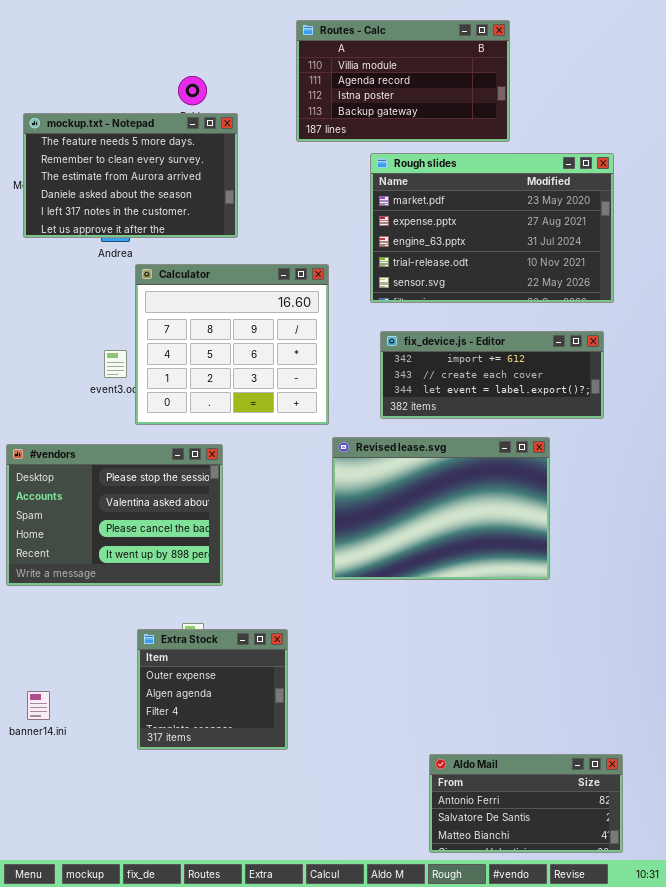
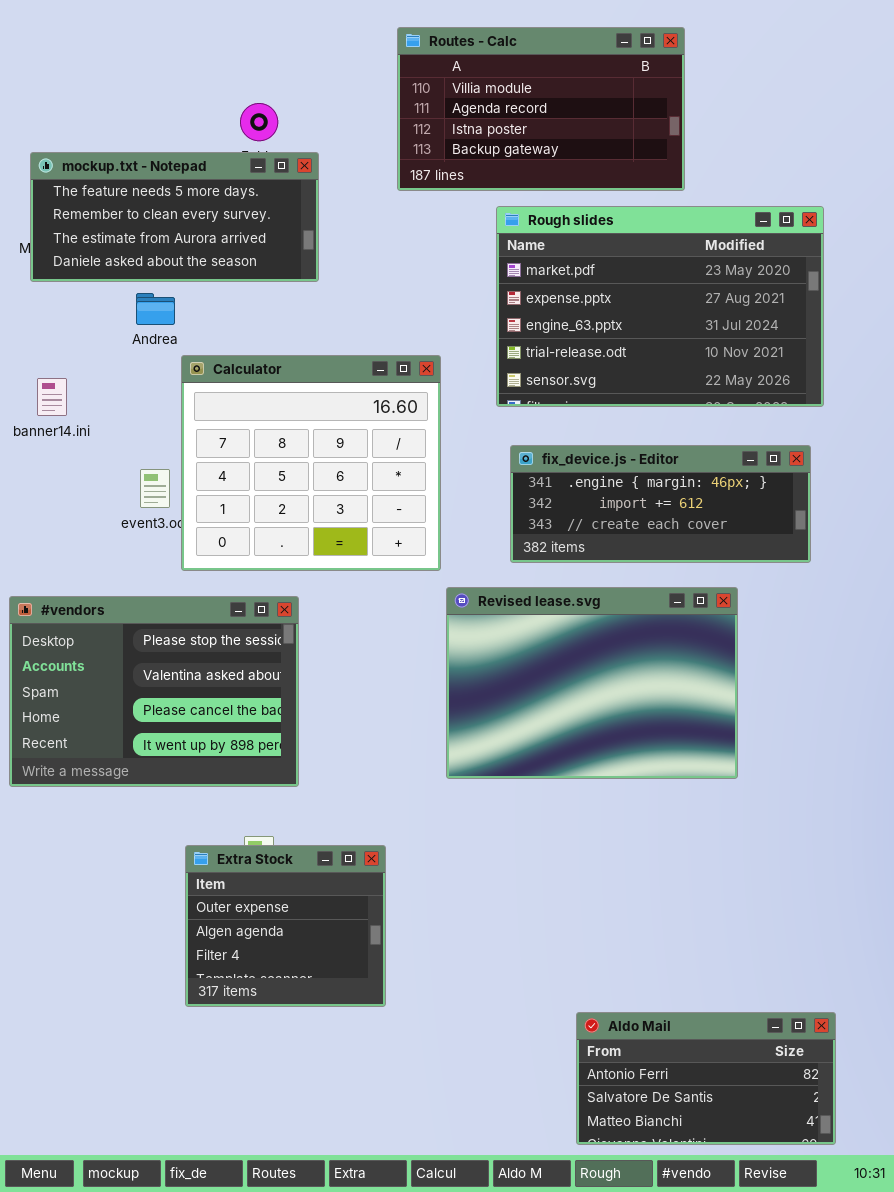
mockup.txt - Notepad: [23,113,238,238] -> [30,152,319,282], resized
fix_device.js - Editor: [380,331,604,419] -> [510,445,811,563], scrolled up 1 row
banner14.ini: [27,691,50,720] -> [37,378,67,416], moved

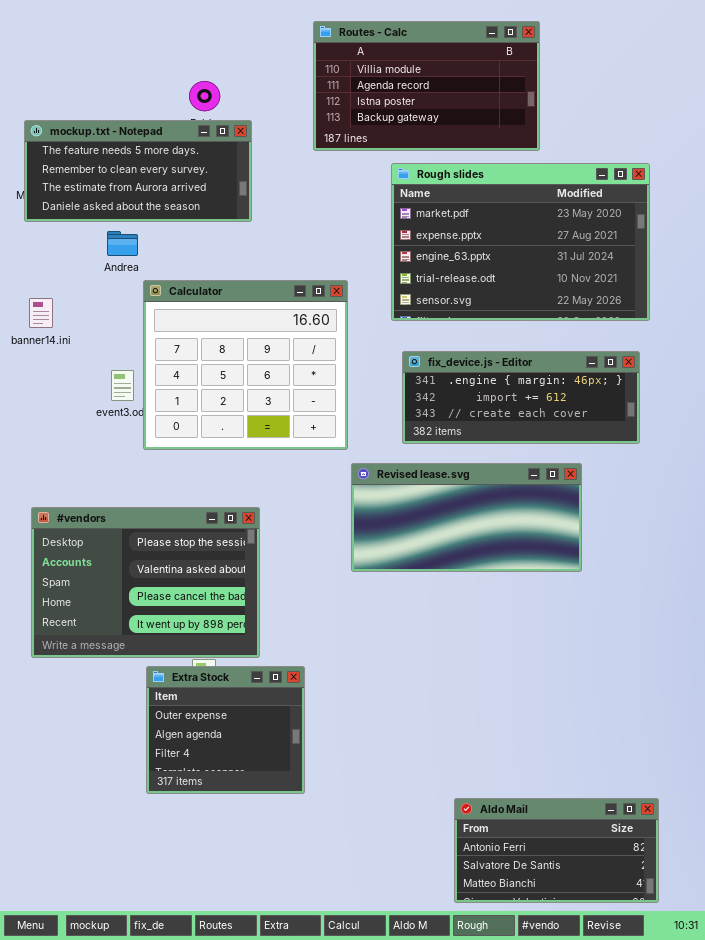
Revised lease.svg: [446,587,738,779] -> [351,463,582,572], resized
#vendors: [9,596,299,787] -> [31,507,260,658], moved

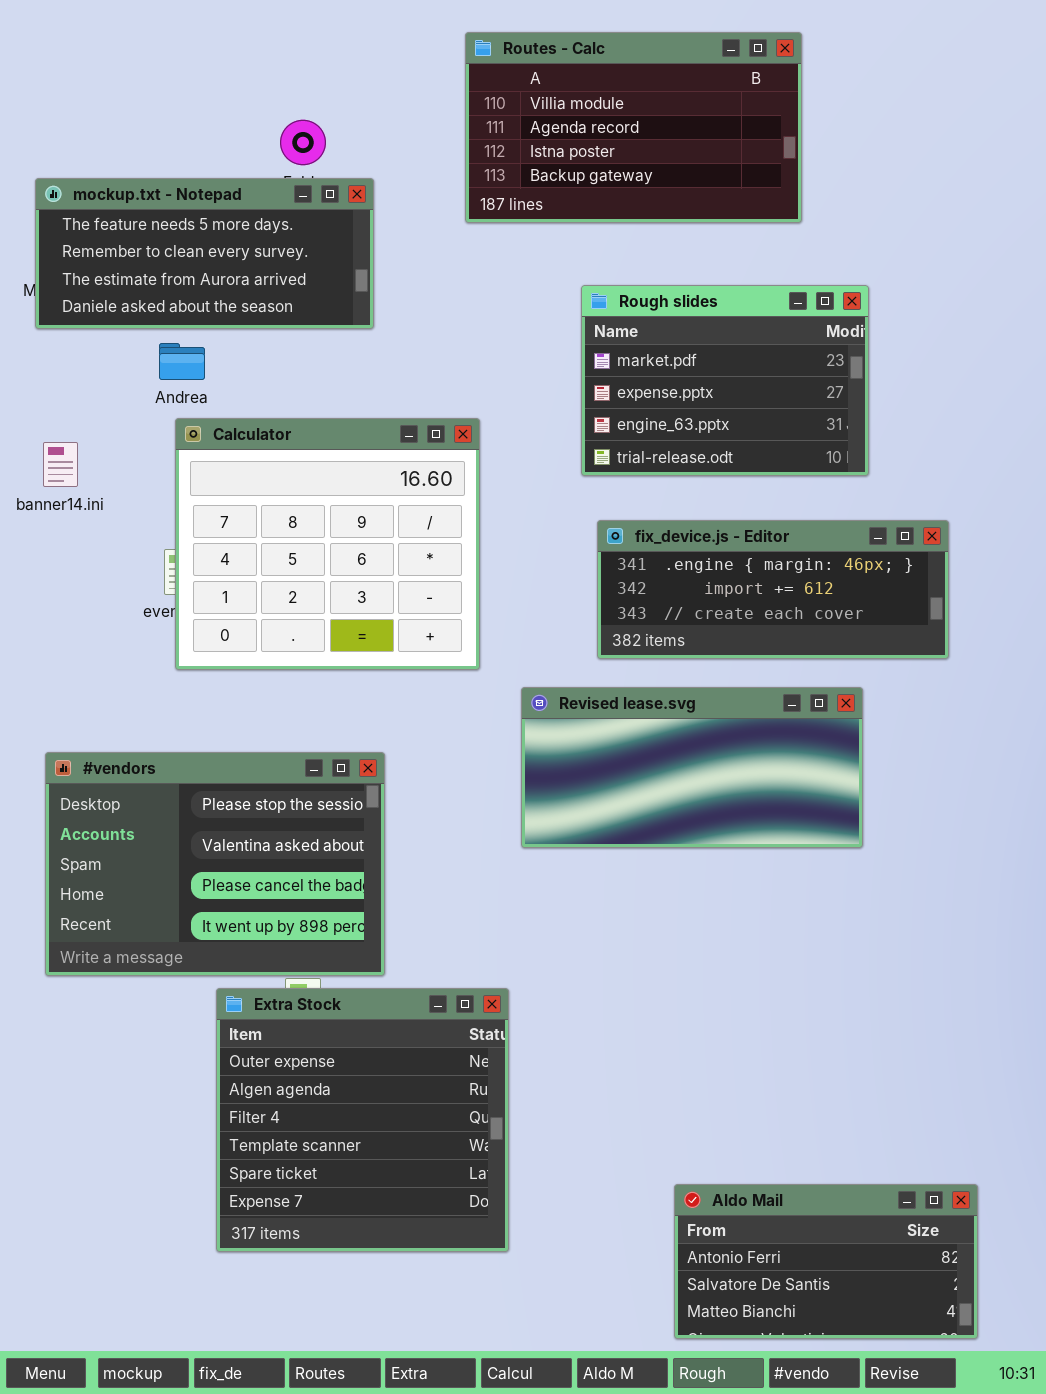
Rough slides: [391,163,650,321] -> [581,285,869,476], resized
Calculator: [143,280,348,450] -> [175,418,480,670], moved
Extra Stock: [146,666,305,794] -> [216,988,509,1252], resized

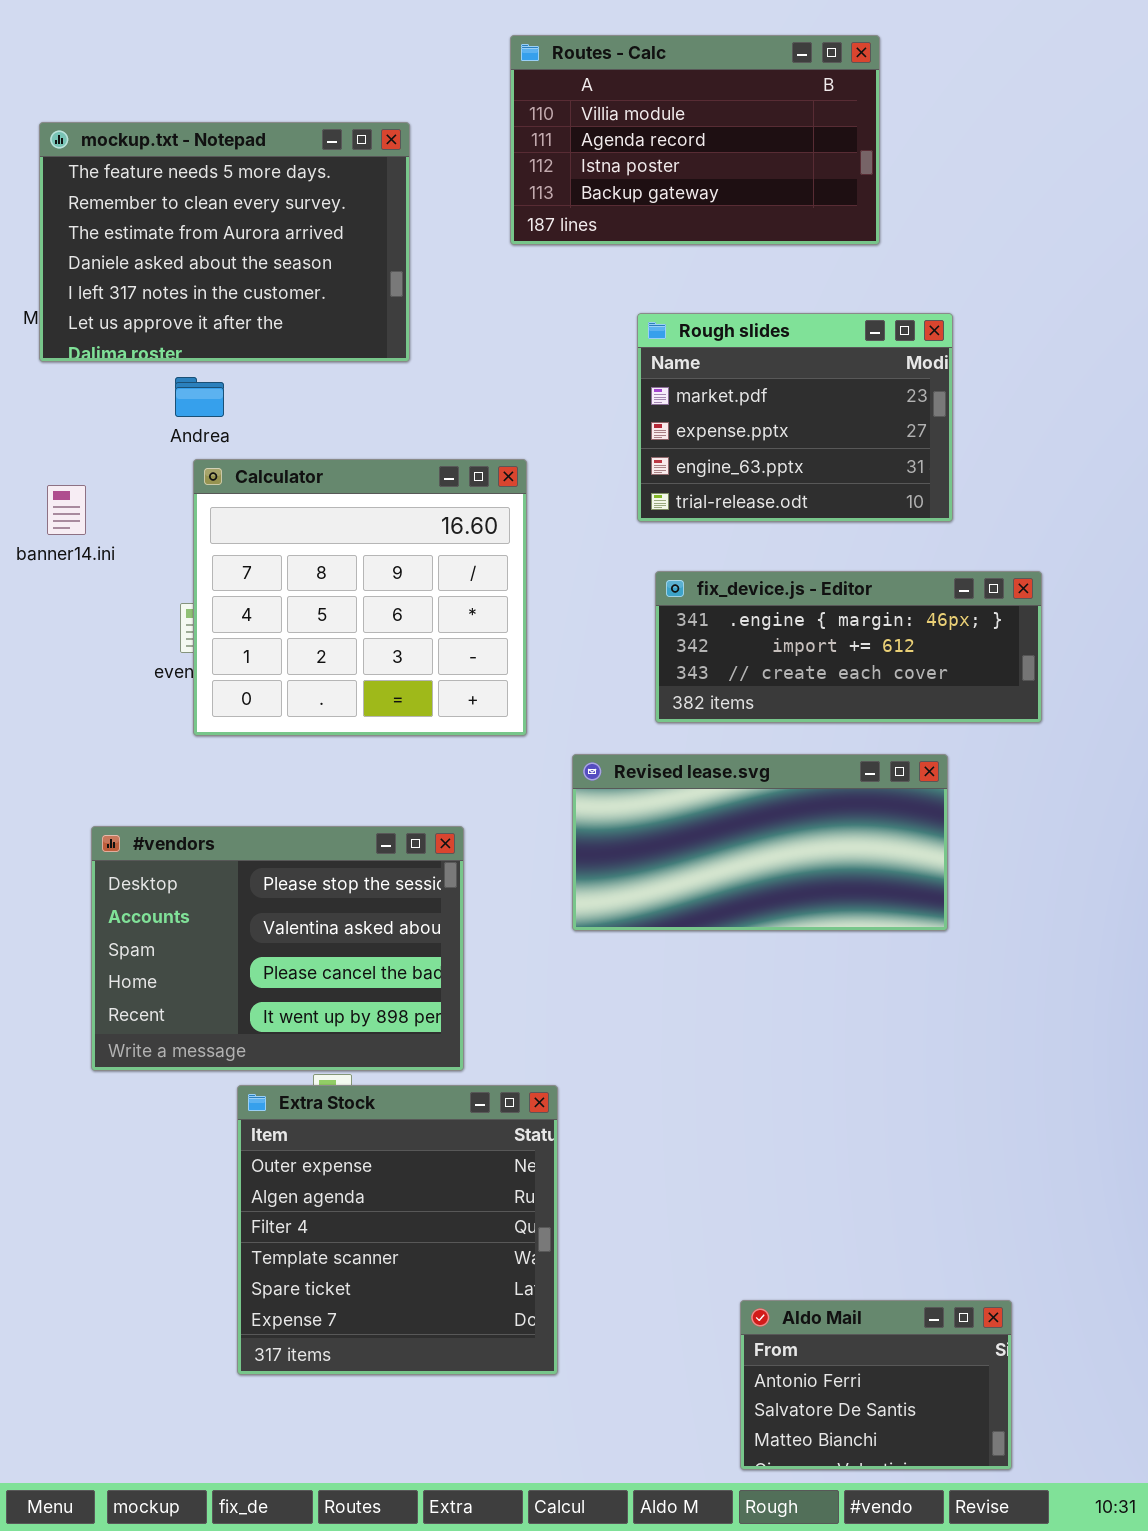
mockup.txt - Notepad: [35,178,374,329] -> [39,122,410,362], resized
#vendors: [45,752,385,976] -> [91,826,464,1071], moved
Aldo Mail: [674,1184,978,1339] -> [740,1300,1012,1470], resized

